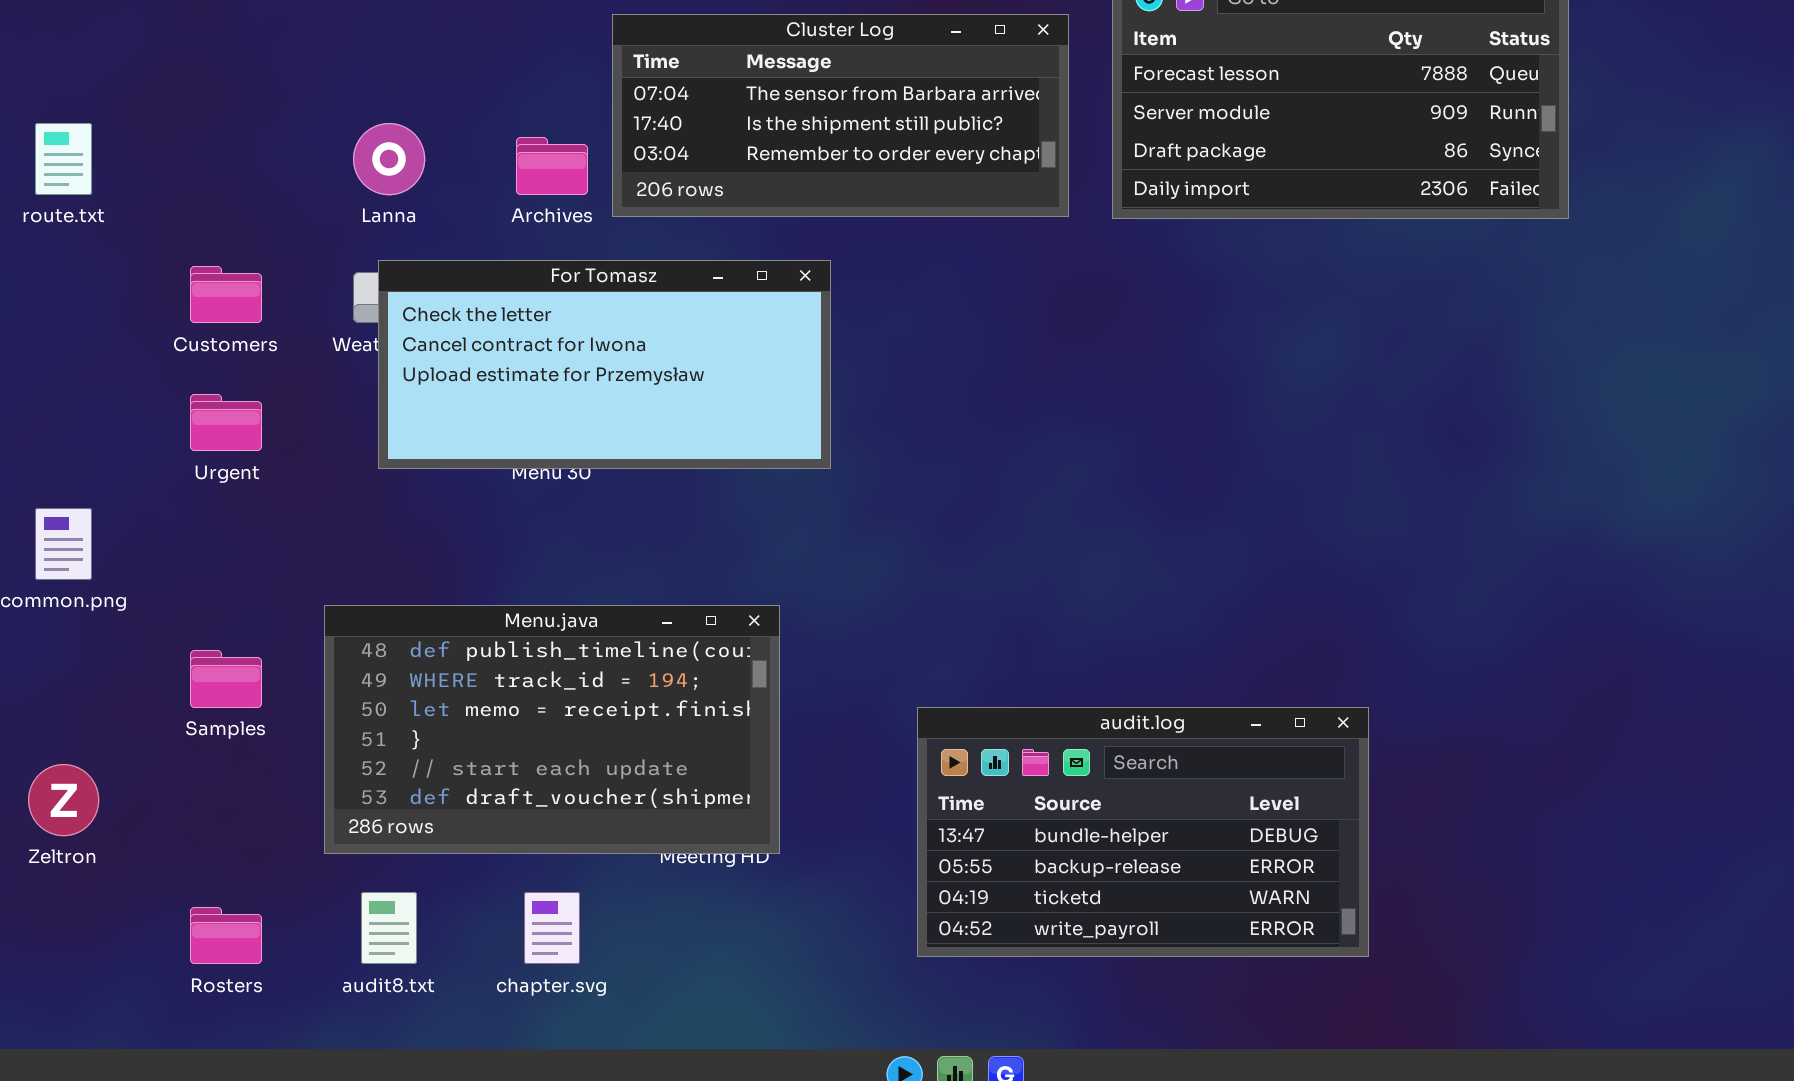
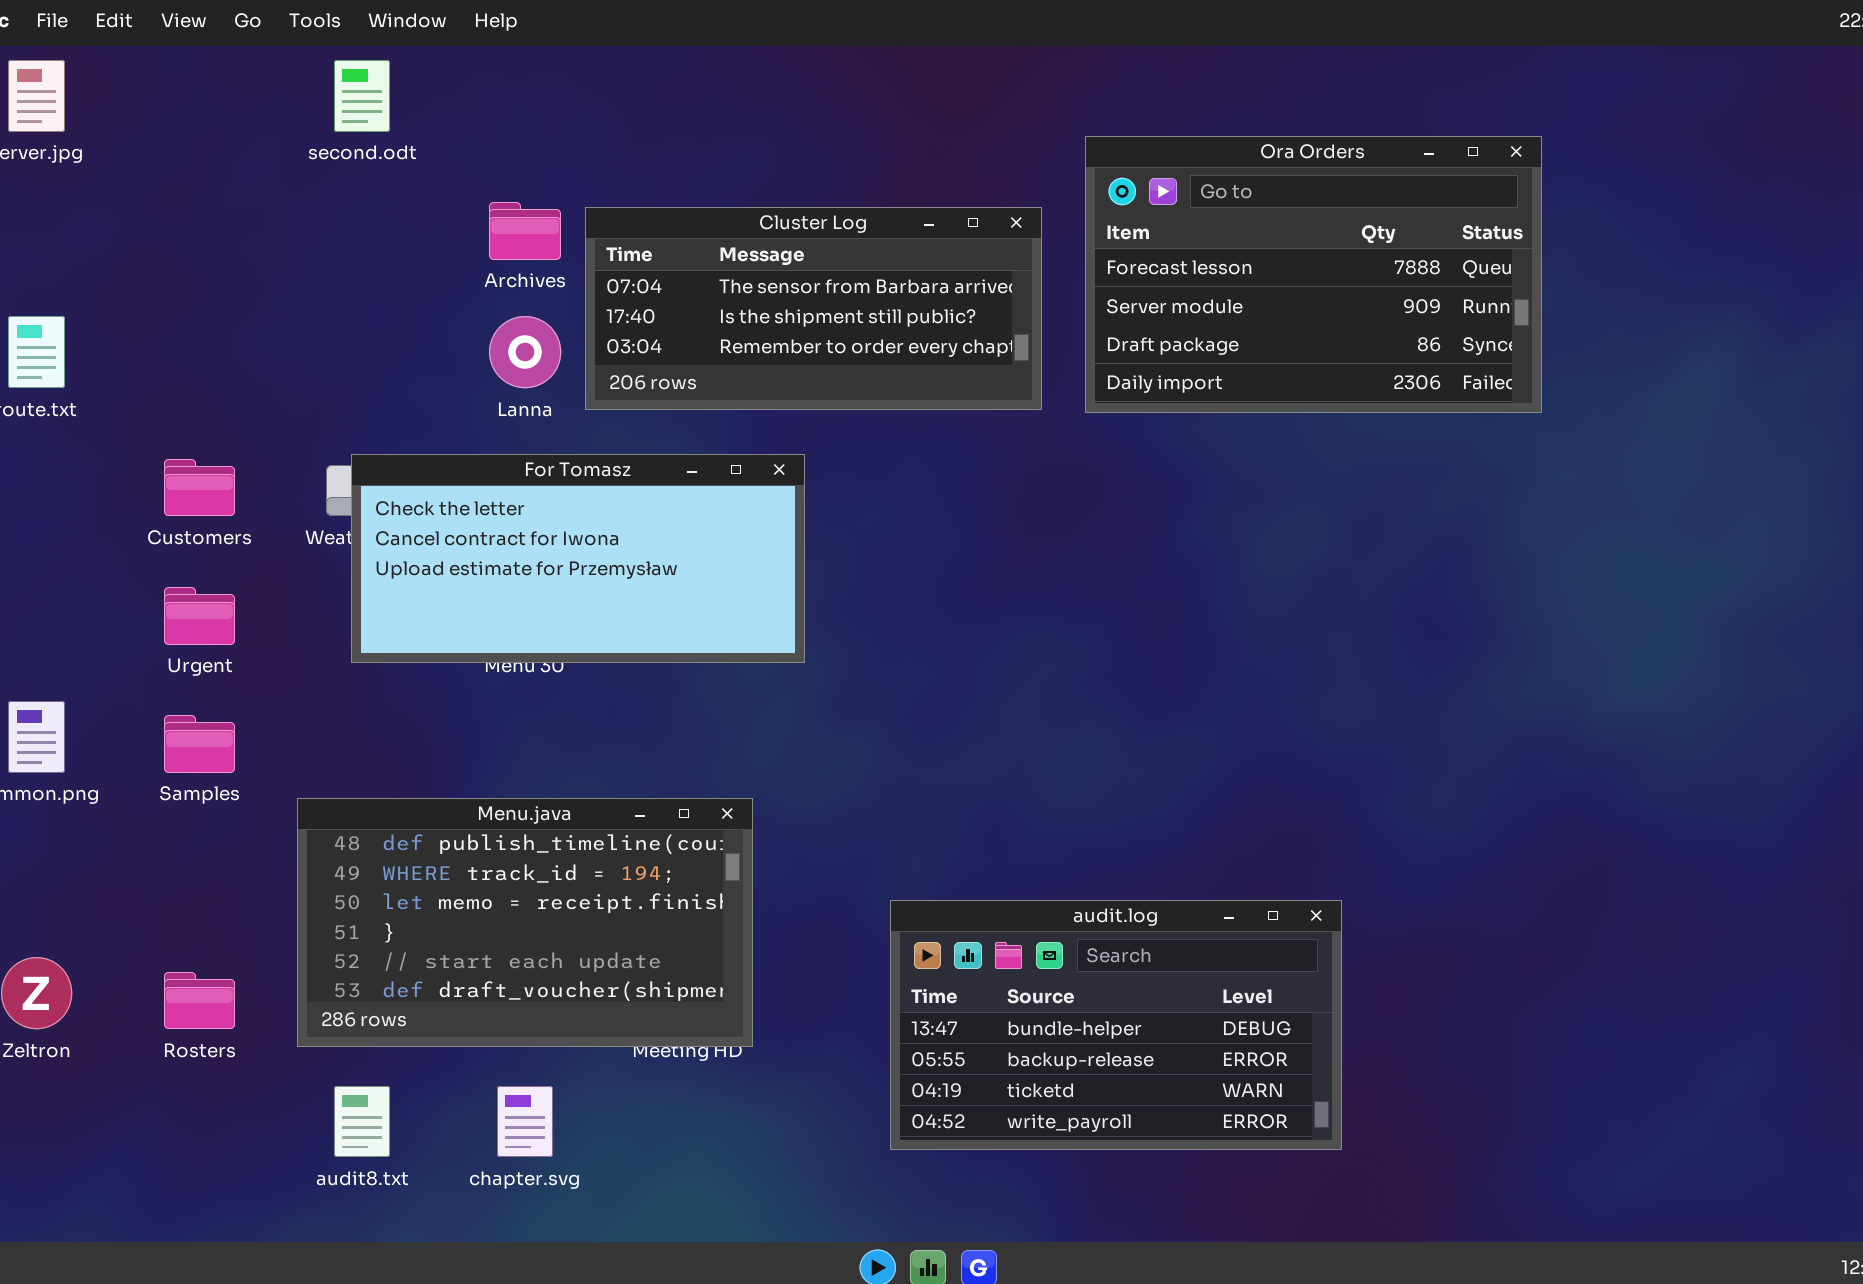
Lanna: [353,123,425,195] -> [489,316,561,388], moved
Archives: [516,137,588,195] -> [489,202,561,260], moved
Samples: [190,650,262,708] -> [164,715,235,773], moved
Rosters: [190,907,262,964] -> [164,972,235,1029], moved

